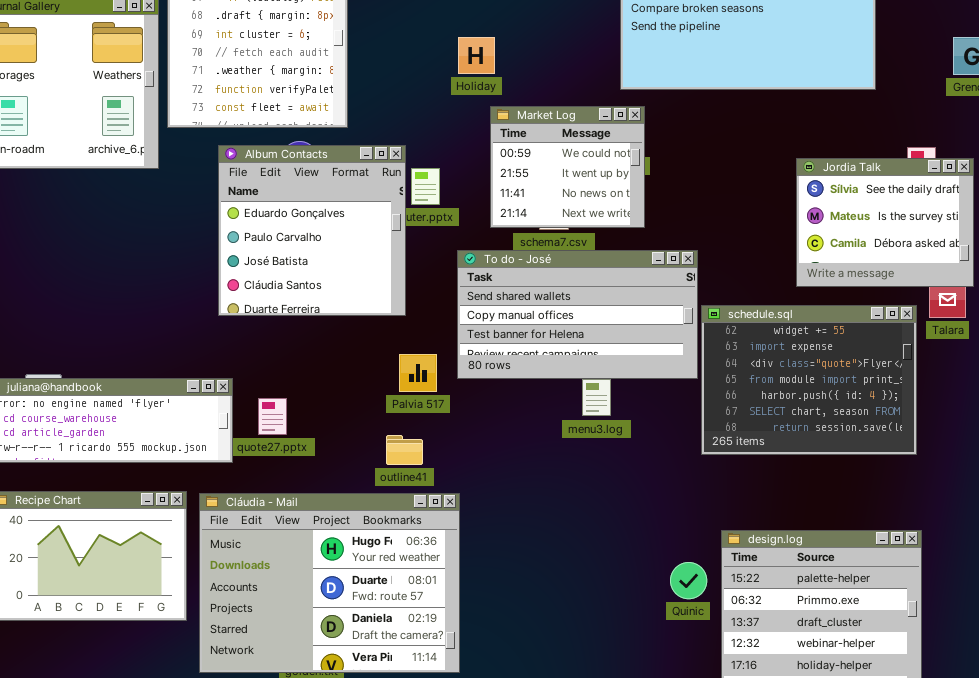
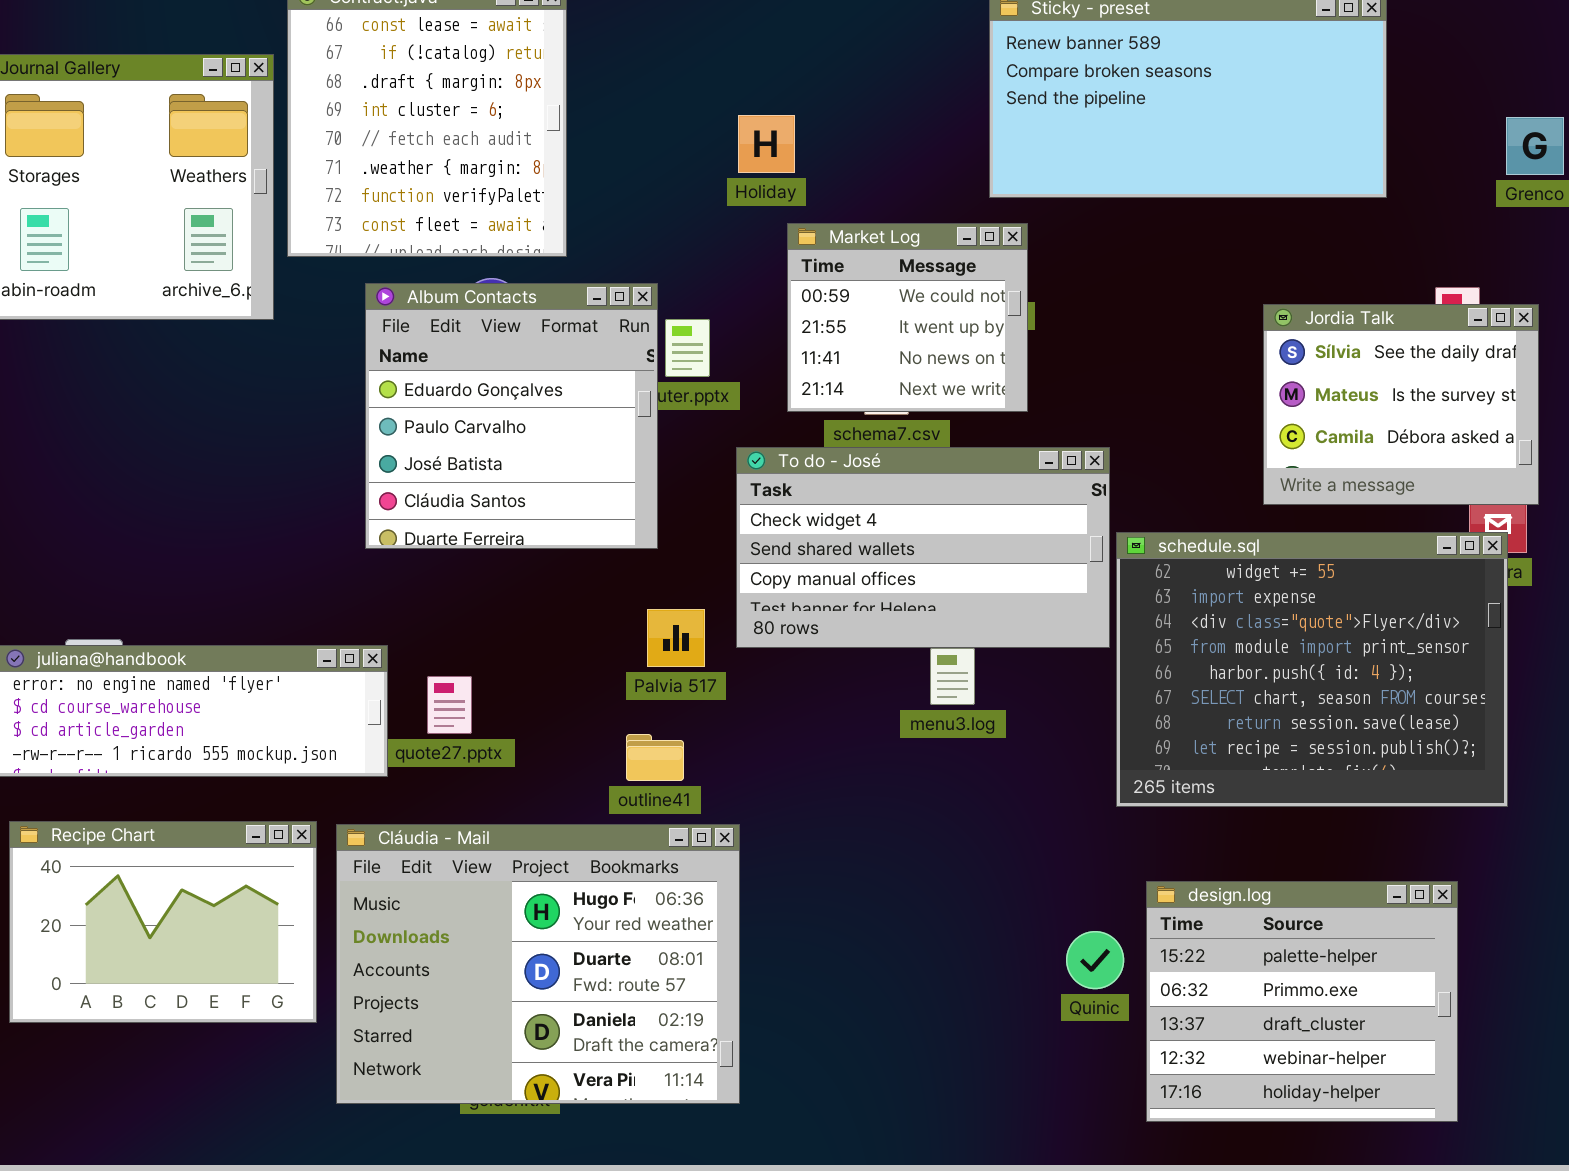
To do - José: [457,250,698,379] -> [736,447,1110,648], scrolled up 1 row
schedule.sql: [701,305,917,455] -> [1116,532,1508,807], resized

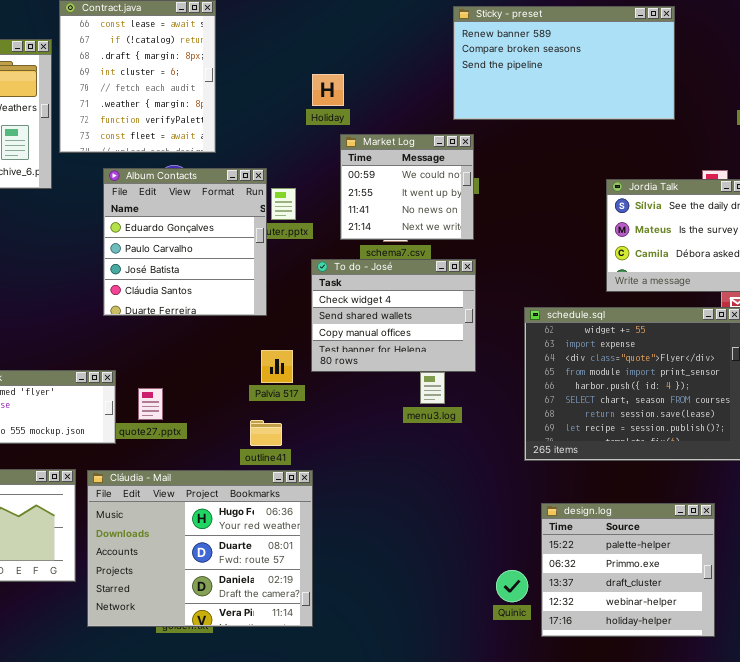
To do - José: [736,447,1110,648] -> [311,259,476,372], resized
Quinic: [1066,931,1124,989] -> [496,570,528,602], moved

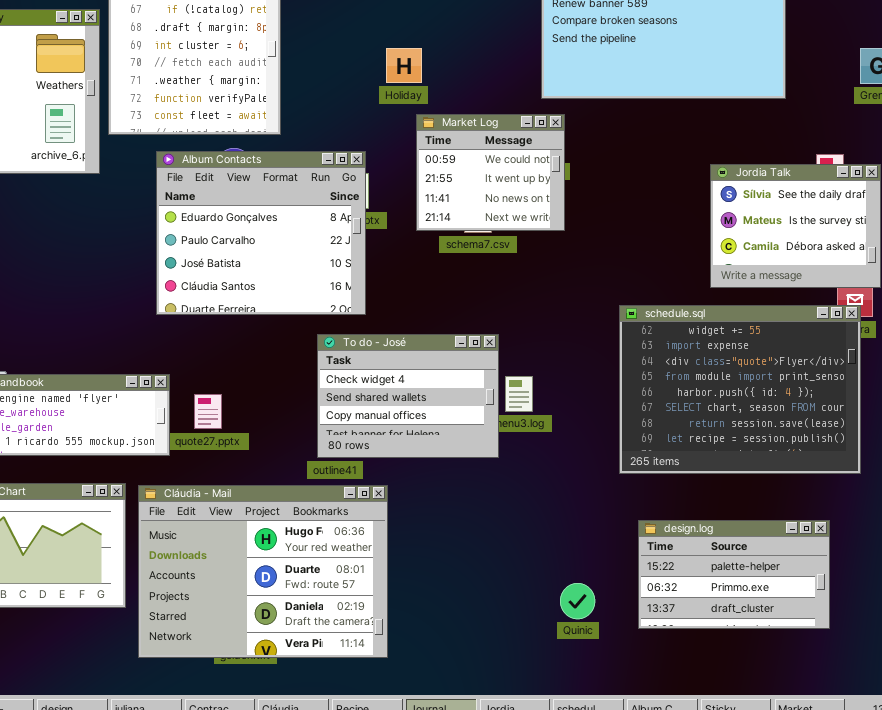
Album Contacts: [103,168,267,316] -> [156,151,366,315], resized
To do - José: [311,259,476,372] -> [317,334,499,458], moved
design.log: [541,503,715,637] -> [638,520,830,629], resized
Quinic: [496,570,528,602] -> [560,583,595,619], moved

